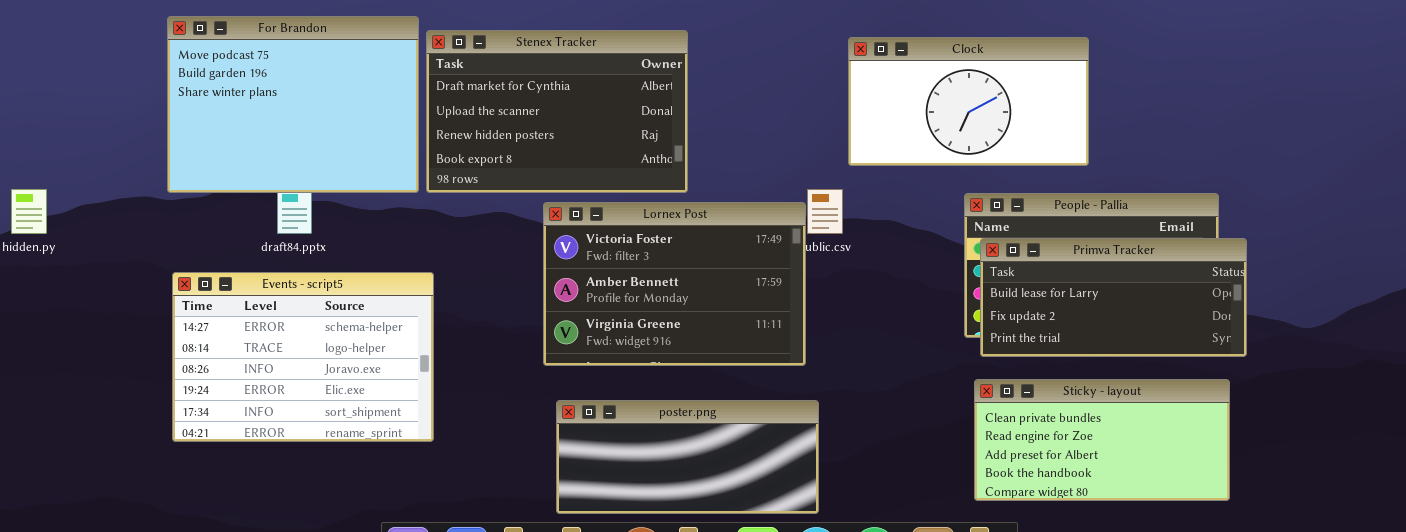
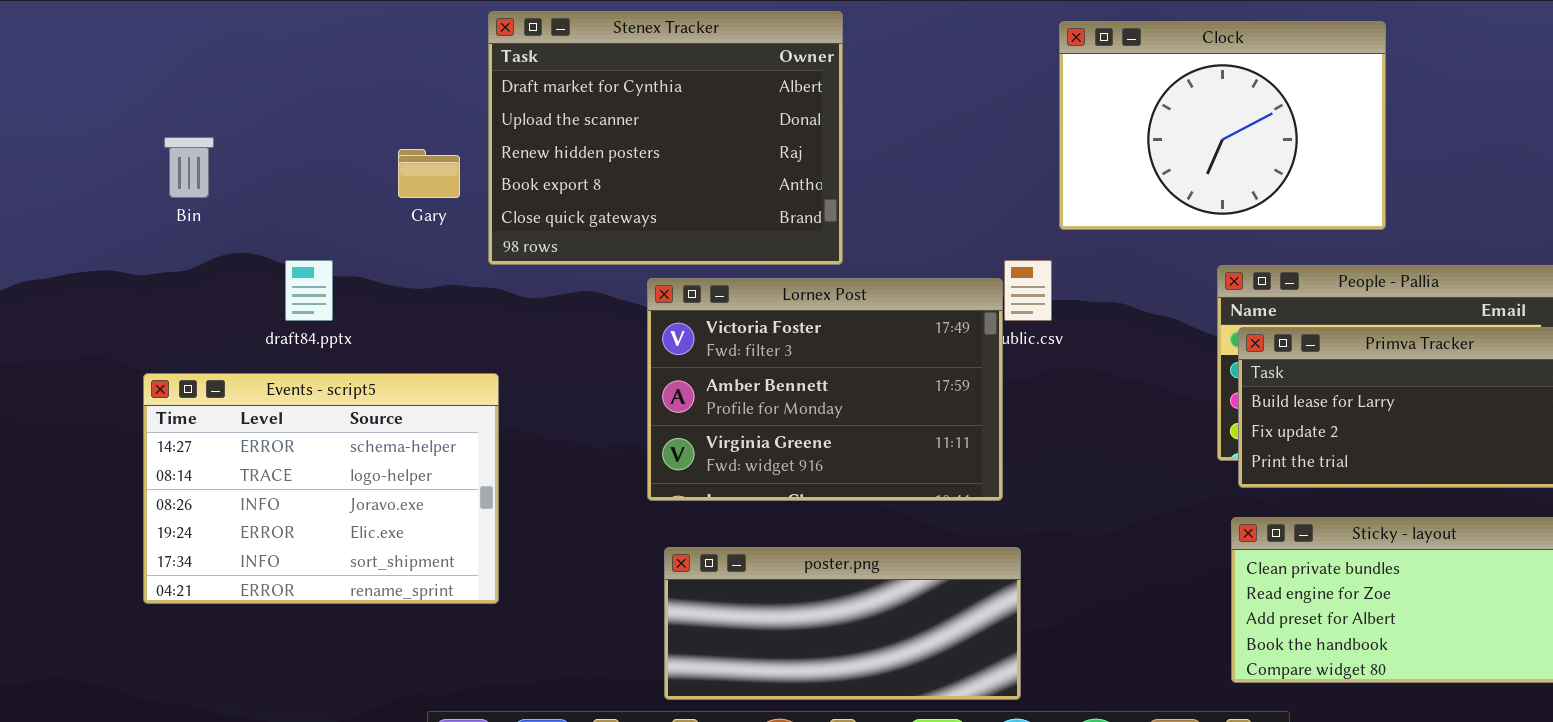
For Brandon: [167,16,419,193] -> none, closed
Stenex Tracker: [426,30,688,193] -> [488,11,843,265], resized
Clock: [848,37,1089,166] -> [1059,21,1386,230], resized

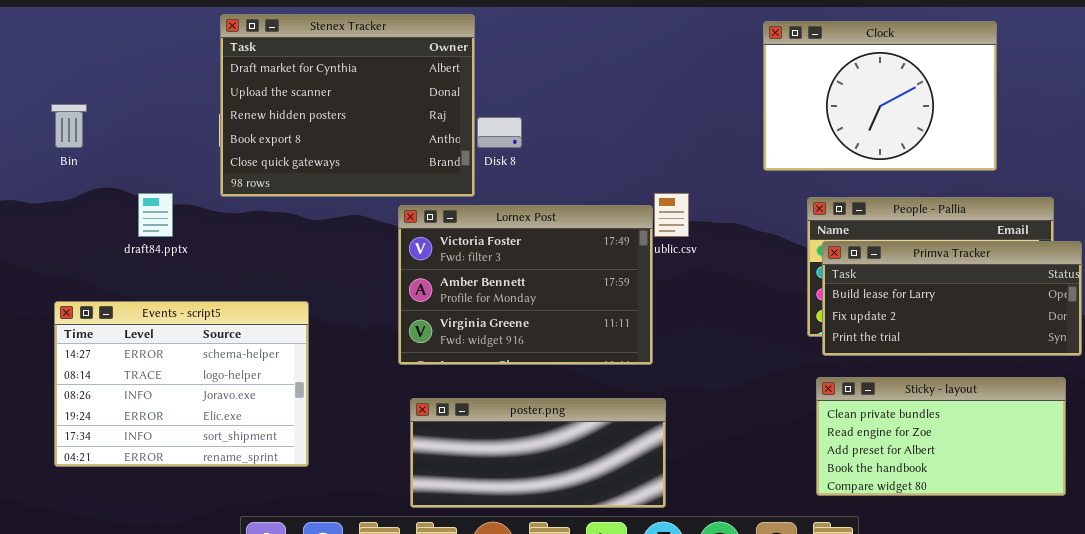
Stenex Tracker: [488,11,843,265] -> [220,14,475,197], moved
Clock: [1059,21,1386,230] -> [763,21,997,171], moved
Events - script5: [143,373,499,604] -> [54,301,309,467], moved

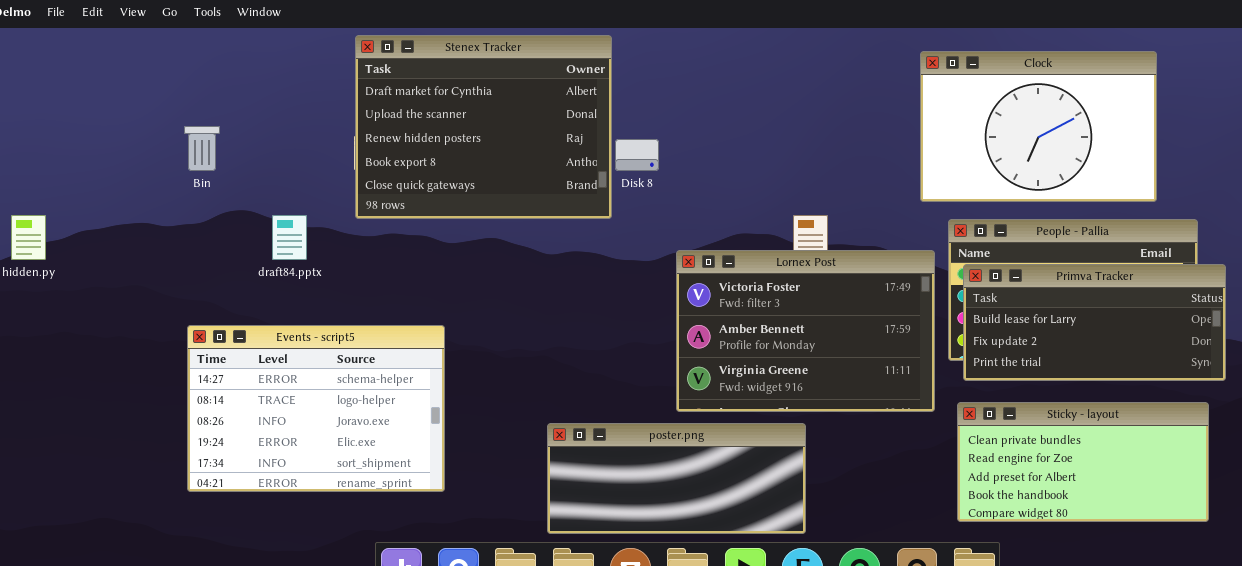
Clock: [763,21,997,171] -> [920,51,1157,202], moved
Lornex Post: [398,205,653,365] -> [676,250,935,412], moved

